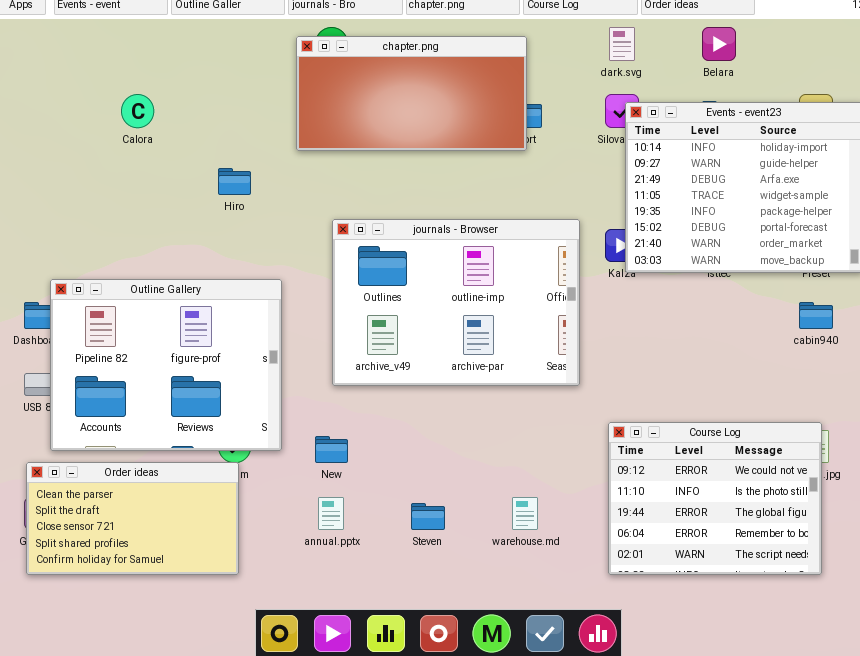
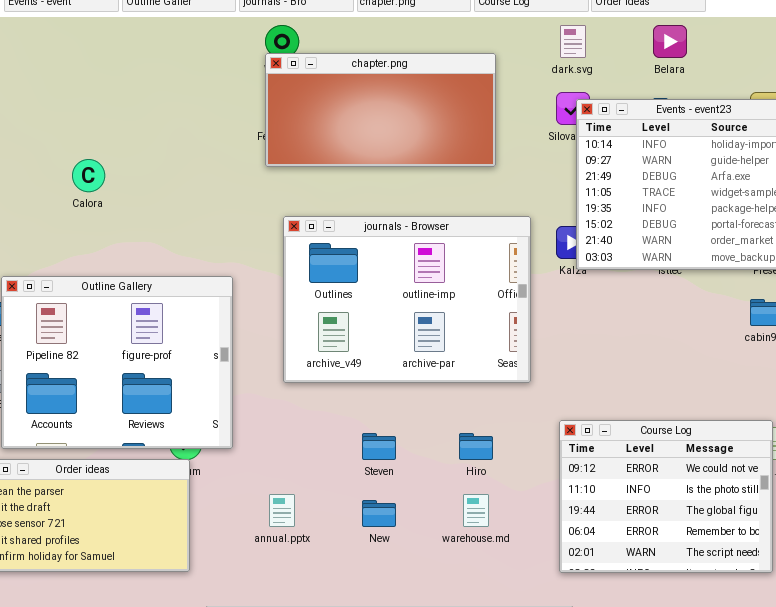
chapter.png: [296,36,527,151] -> [265,53,496,167], moved
Calora: [121,94,154,128] -> [72,159,105,192], moved
Hiro: [218,168,251,195] -> [459,433,493,460], moved
New: [315,436,348,463] -> [362,500,396,527], moved
Steven: [411,503,445,530] -> [362,433,396,460], moved

